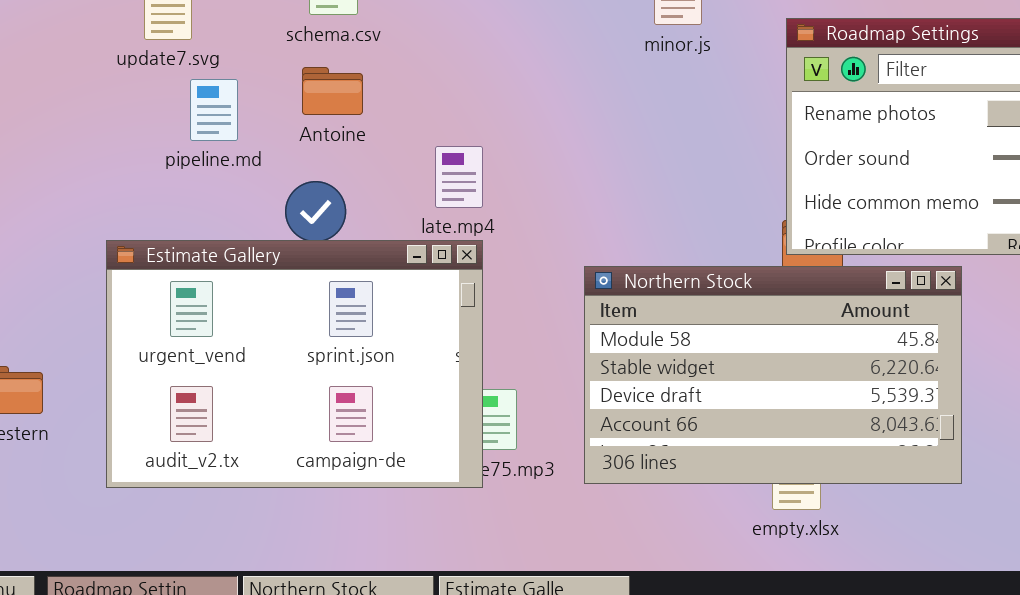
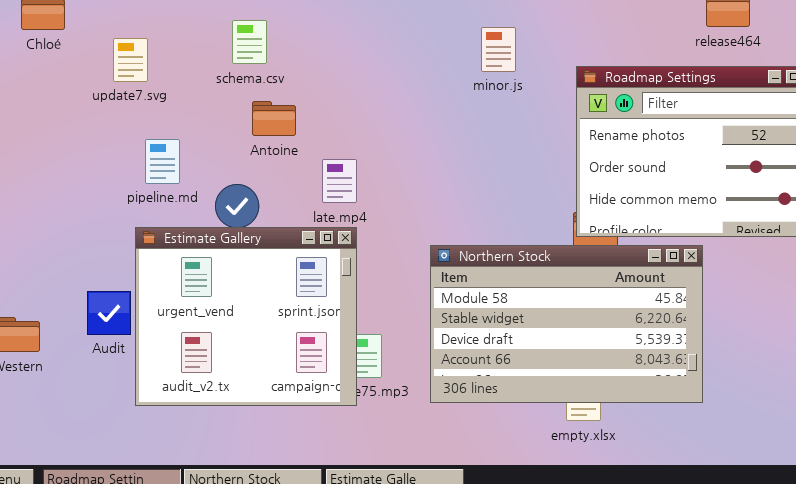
Antoine: [302,67,363,115] -> [252,101,296,136], moved
pipeline.md: [190,79,238,141] -> [145,139,180,184], moved
Estimate Gallery: [106,240,483,488] -> [135,227,357,406], resized

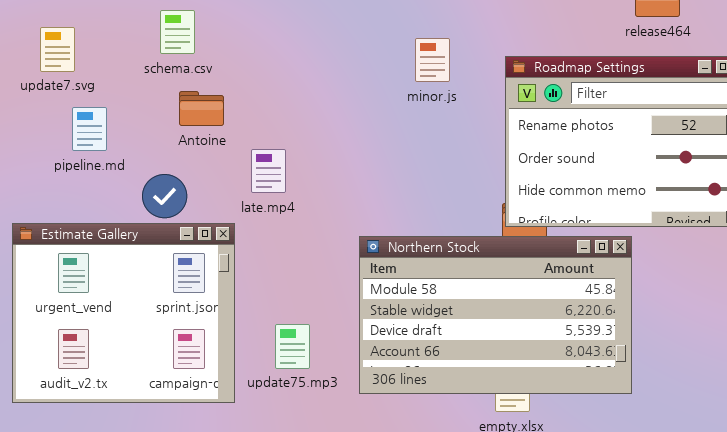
minor.js: [481,27,516,72] -> [415,38,450,82], moved
pipeline.md: [145,139,180,184] -> [72,107,107,151], moved
Estimate Gallery: [135,227,357,406] -> [12,223,235,403], moved

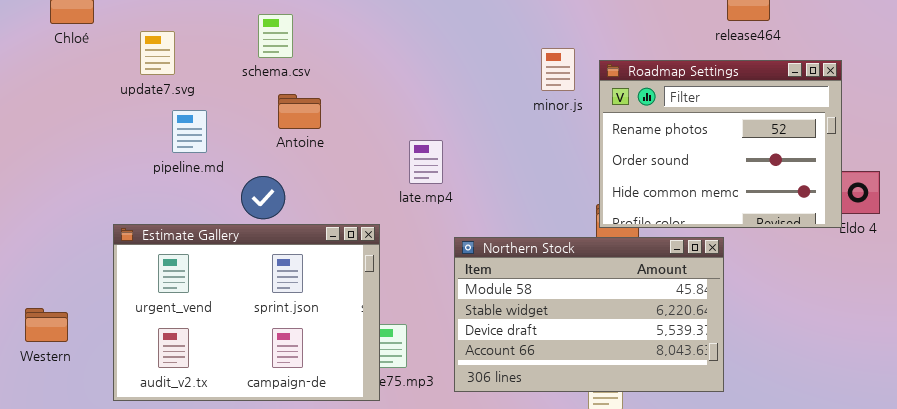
minor.js: [415,38,450,82] -> [541,48,575,91], moved
late.mp4: [251,149,286,193] -> [409,140,443,184], moved
Estimate Gallery: [12,223,235,403] -> [113,224,380,401], resized

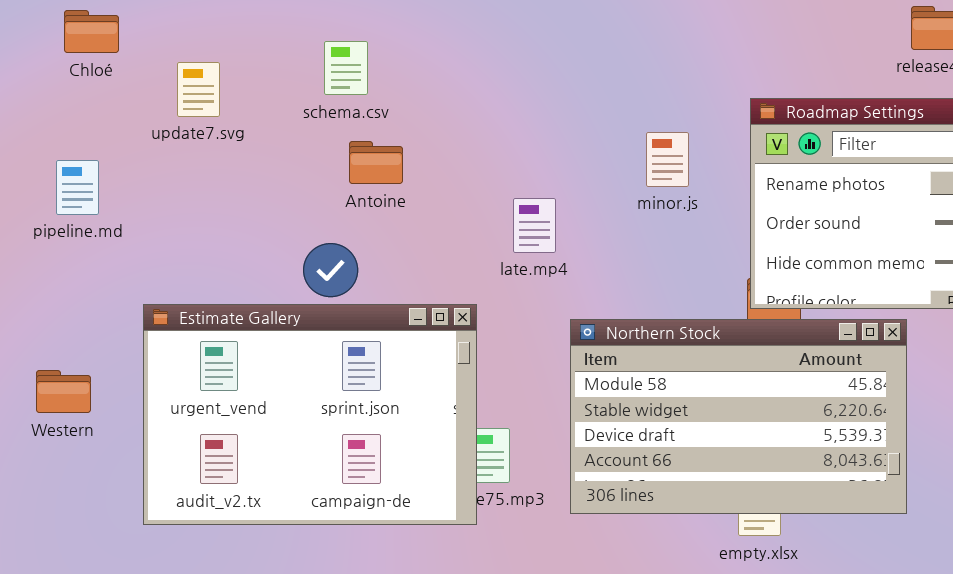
minor.js: [541,48,575,91] -> [646,132,689,187], moved
pipeline.md: [172,110,207,153] -> [56,160,99,215], moved
Western: [25,308,68,342] -> [36,370,91,413], moved

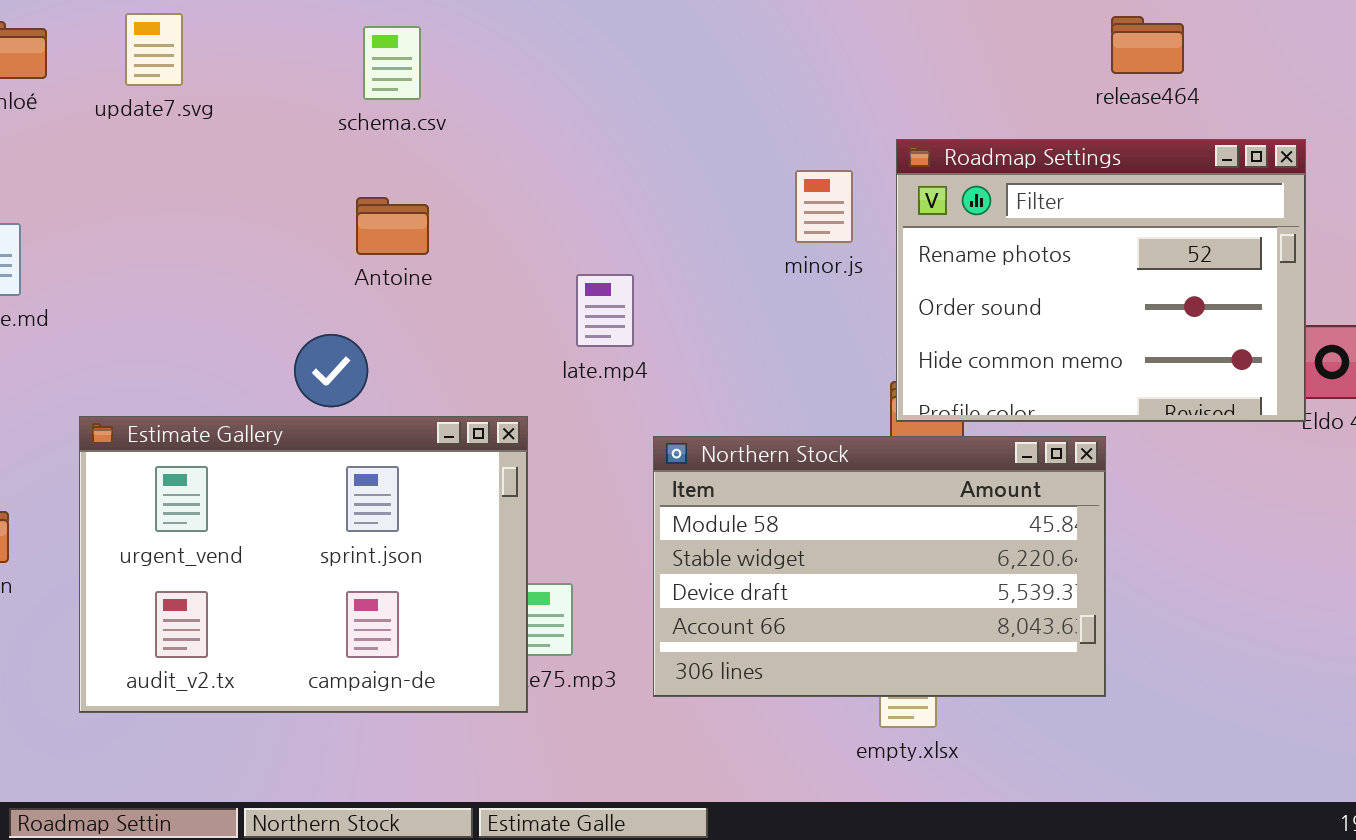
schema.csv: [324,41,368,95] -> [363,26,421,100], moved
update7.svg: [177,62,220,117] -> [125,13,183,86], moved
minor.js: [646,132,689,187] -> [795,170,853,243], moved

